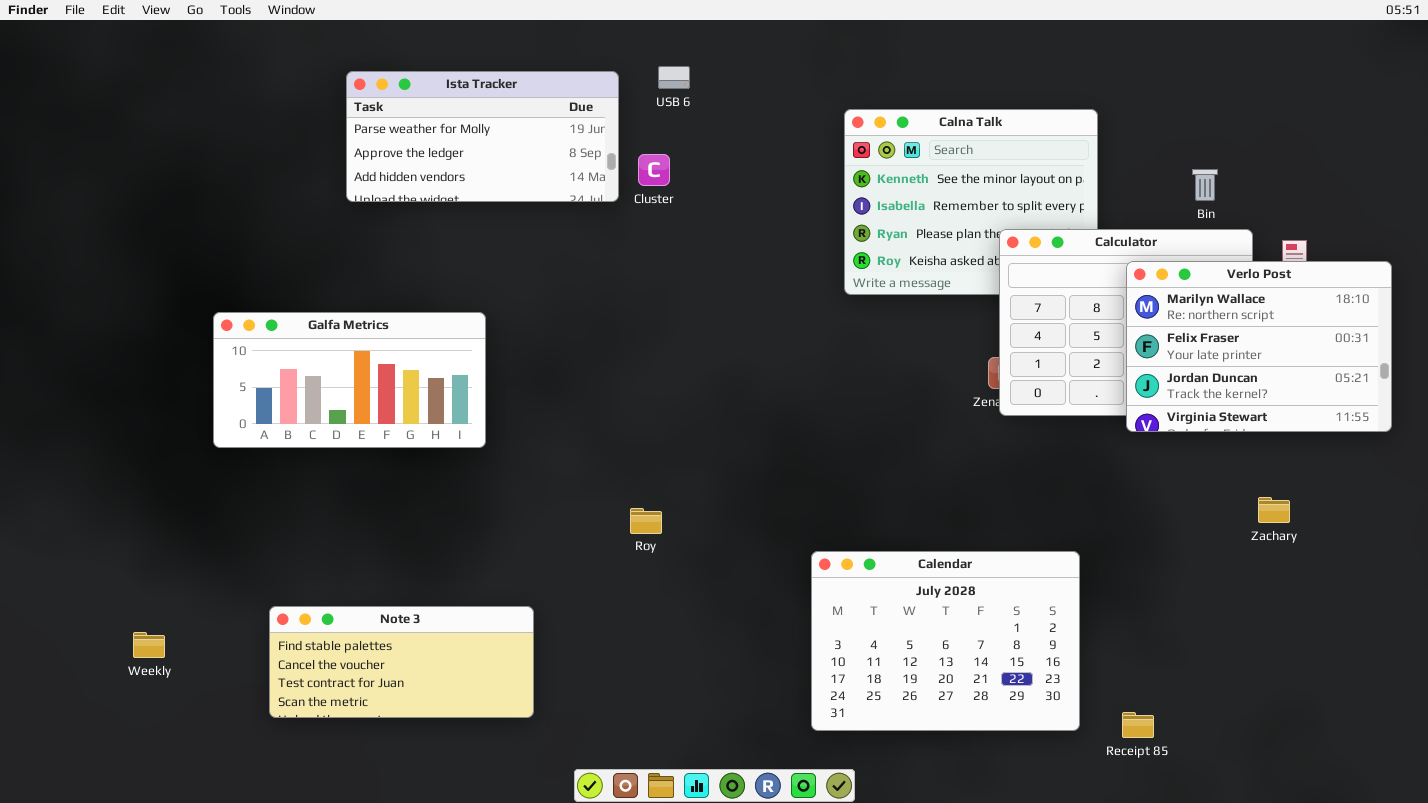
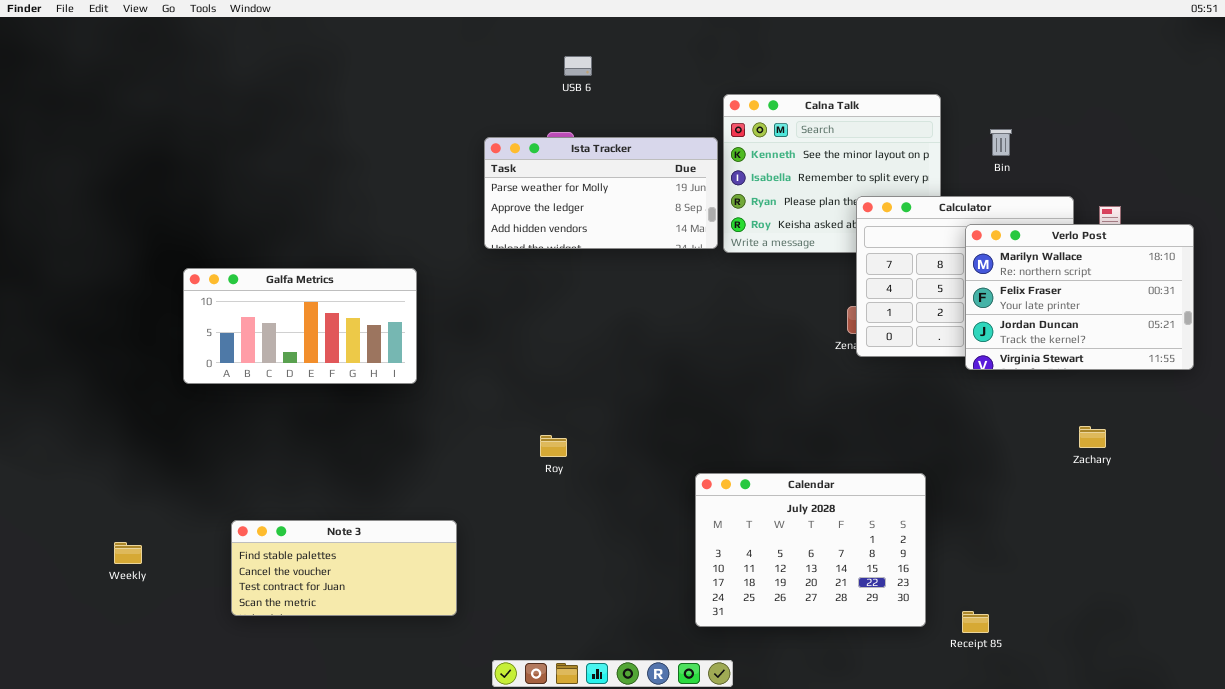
Ista Tracker: [346,71,619,202] -> [484,137,718,249], moved
Bin: [1192,169,1218,201] -> [990,129,1012,156], moved

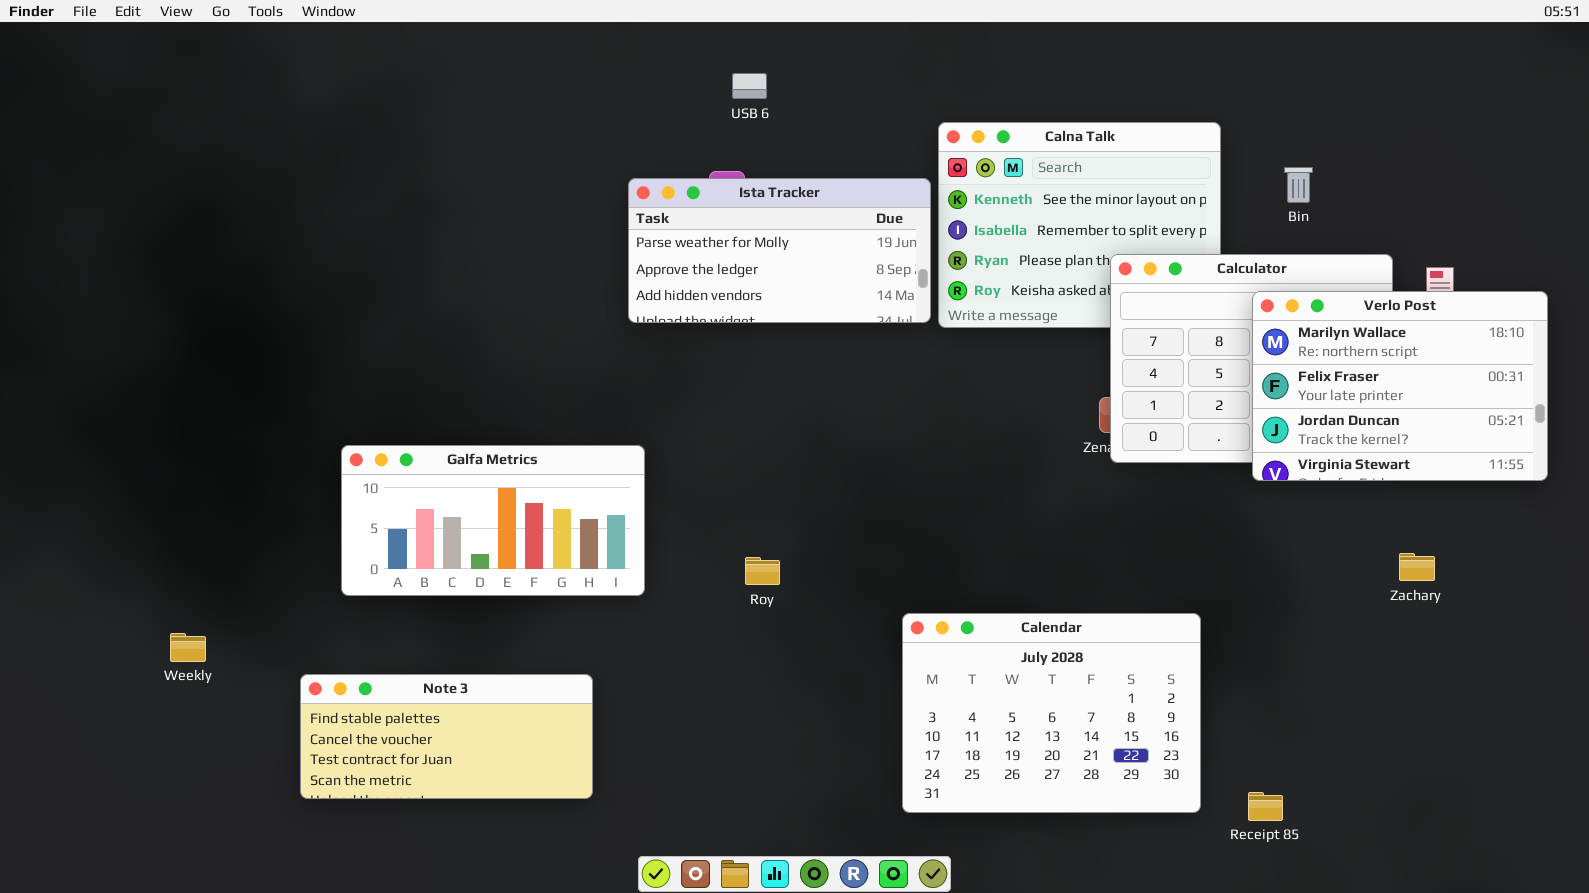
Galfa Metrics: [183,268,417,384] -> [341,445,645,596], moved
Roy: [540,435,567,457] -> [745,557,780,585], moved
Weekly: [114,542,142,564] -> [170,633,206,662], moved

